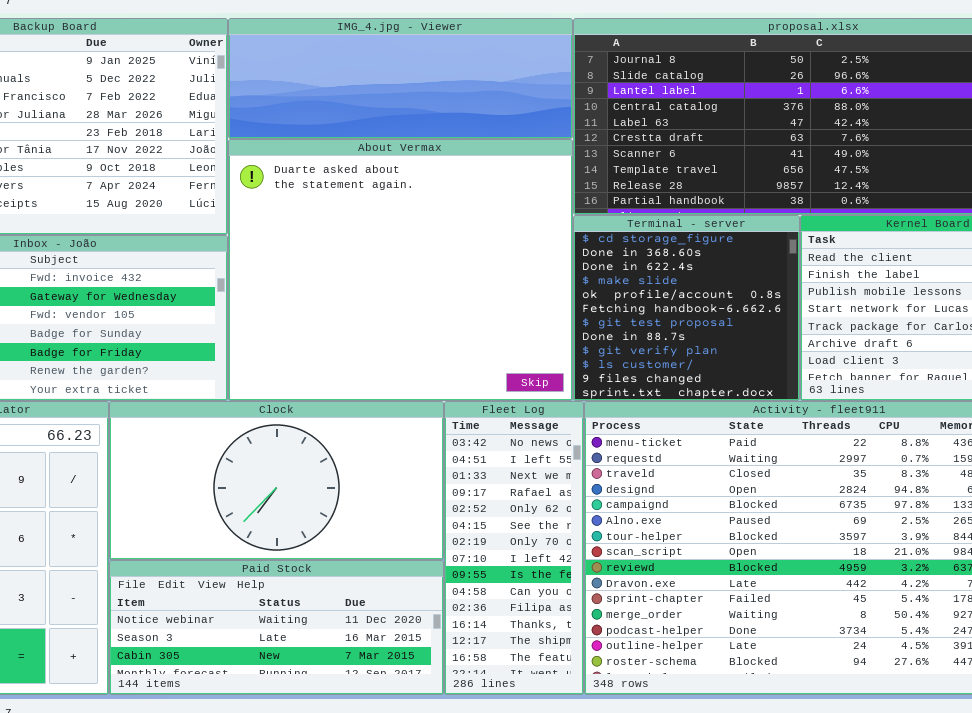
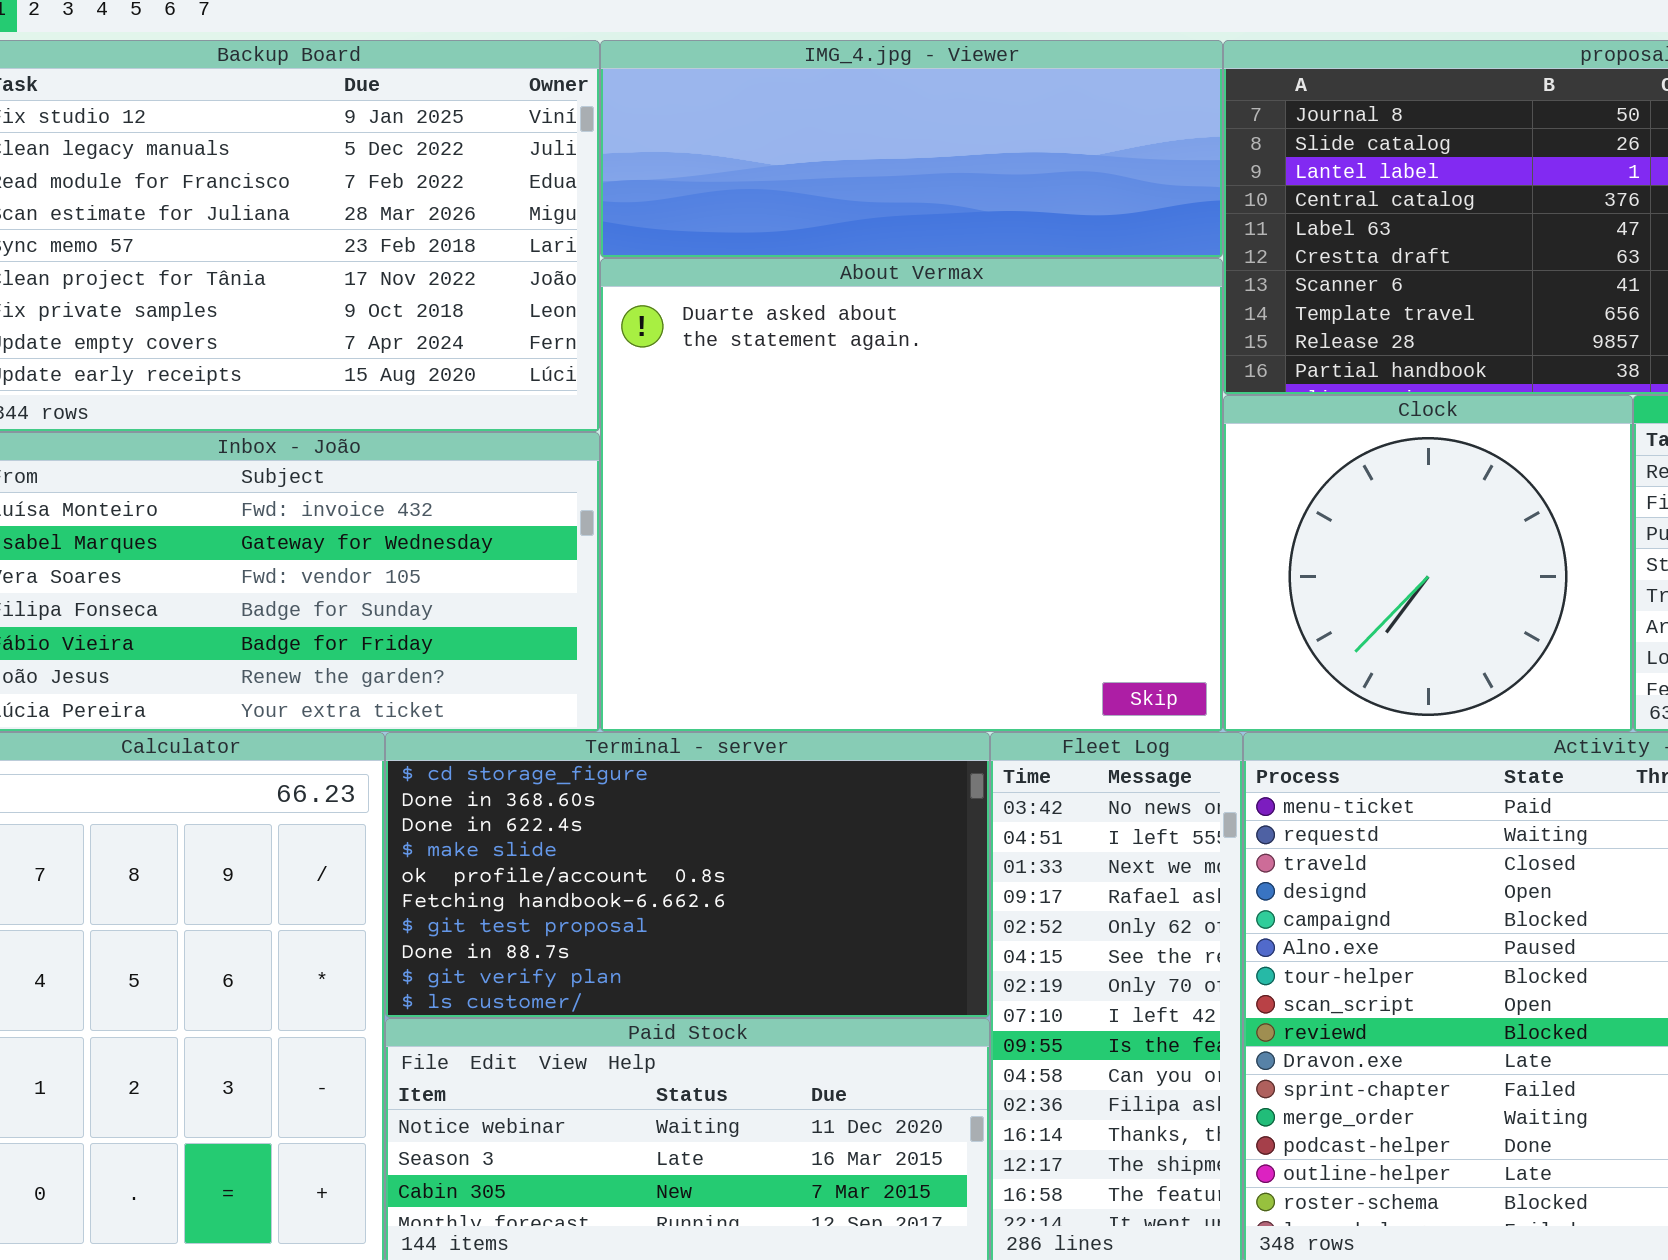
Terminal - server: [573,215,800,401] -> [385,732,990,1018], moved, resized
Clock: [109,401,444,560] -> [1223,395,1633,732], moved, resized

